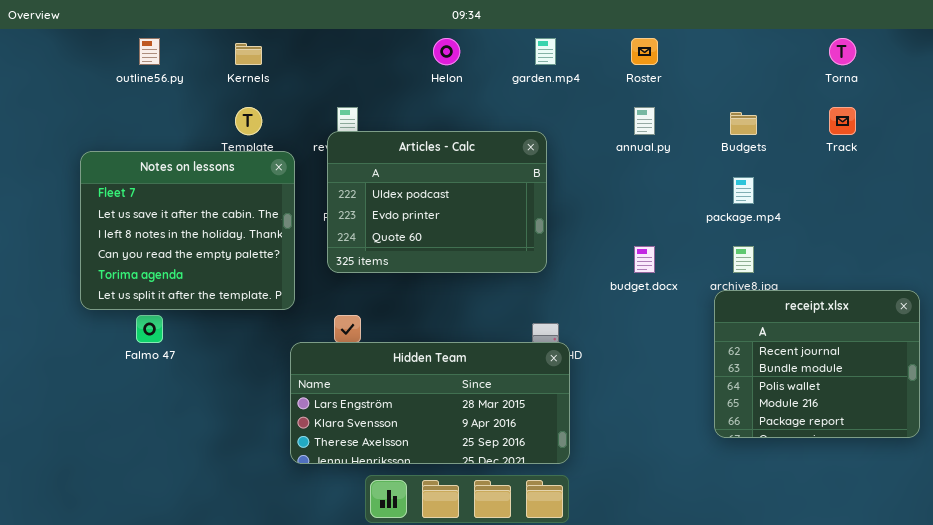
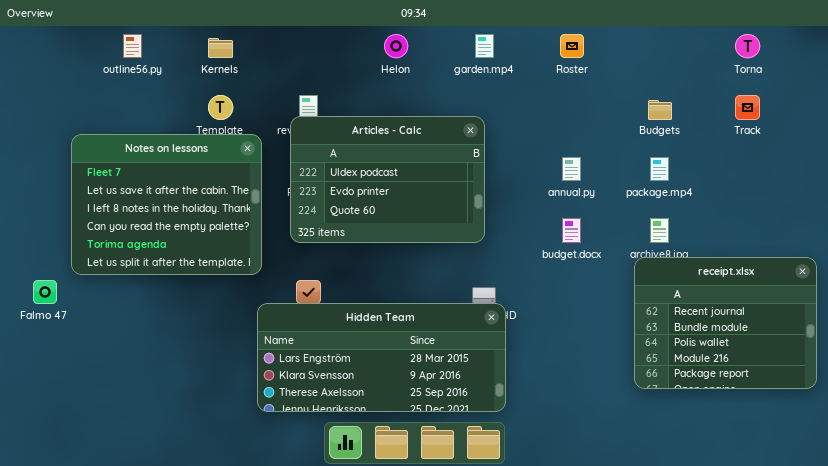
annual.py: [634,107,655,135] -> [562,157,581,181], moved
Falmo 47: [136,315,163,343] -> [33,280,57,304], moved

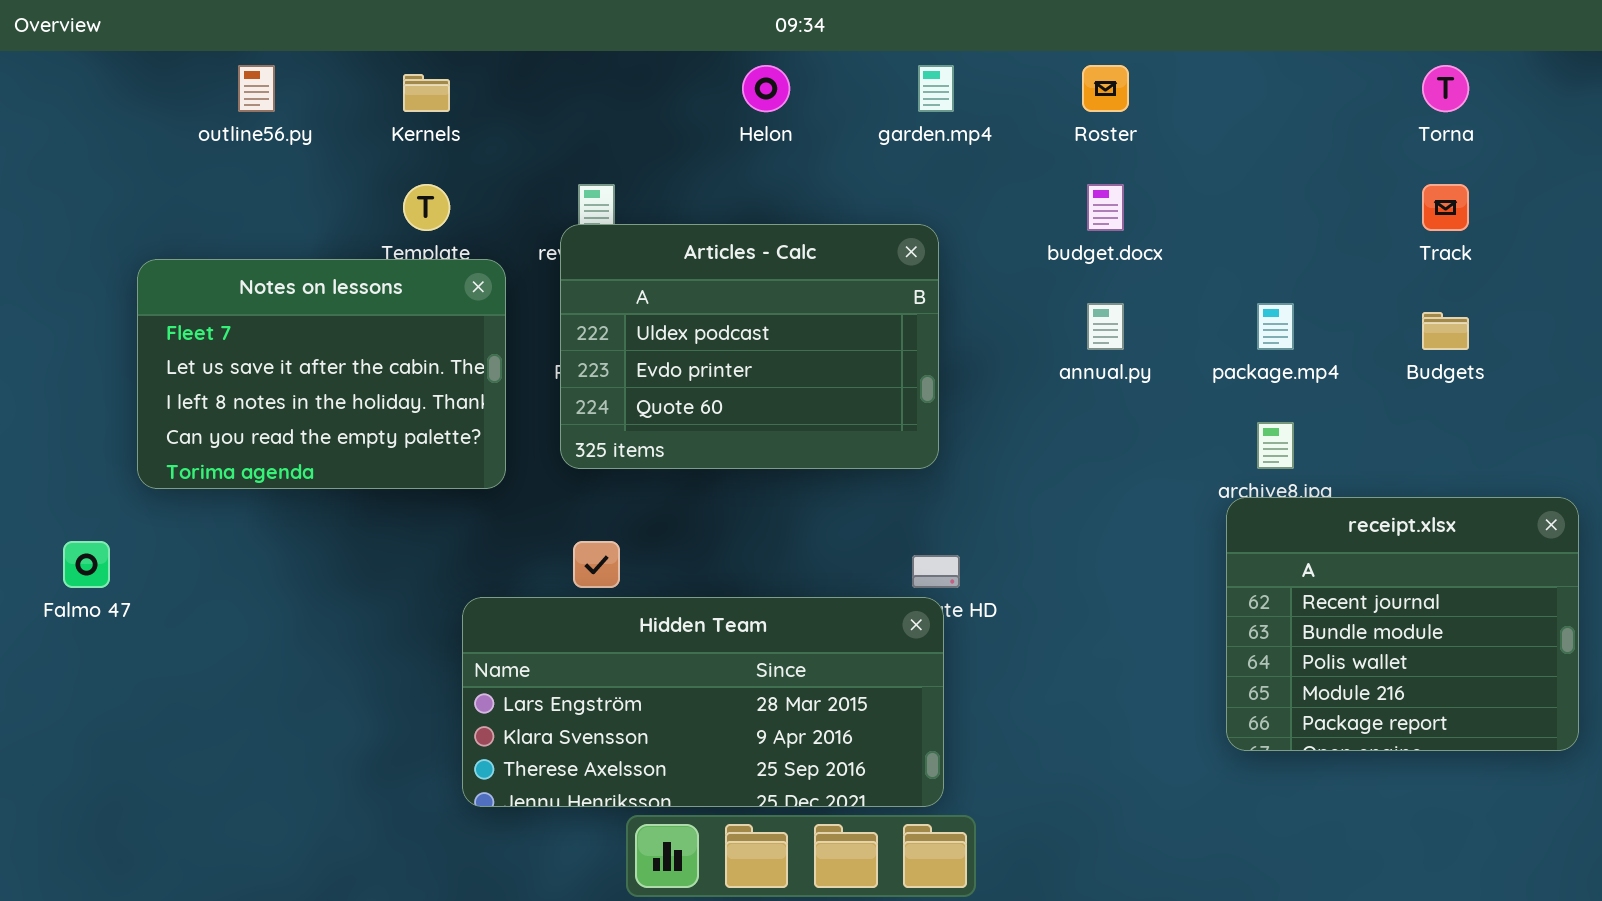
Budgets: [648,100,672,120] -> [1422,312,1469,350], moved
Notes on lessons: [71,134,262,275] -> [137,259,506,489], resized
budget.docx: [562,218,581,243] -> [1087,184,1124,231], moved
Hidden Team: [257,303,506,412] -> [462,597,944,807], moved

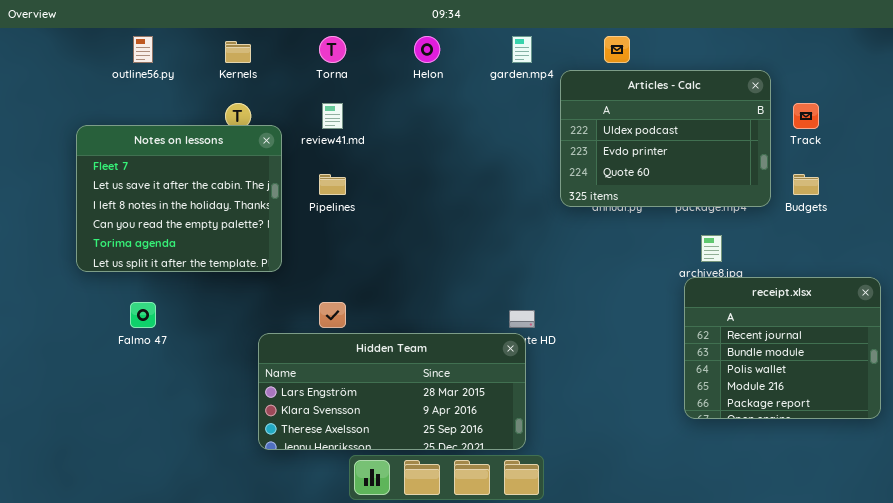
Torna: [1422,65,1469,112] -> [319,36,346,63], moved
Articles - Calc: [560,224,939,469] -> [560,70,771,207], moved
Notes on lessons: [137,259,506,489] -> [76,125,282,272], resized
Falmo 47: [63,541,110,588] -> [130,302,156,328], moved

